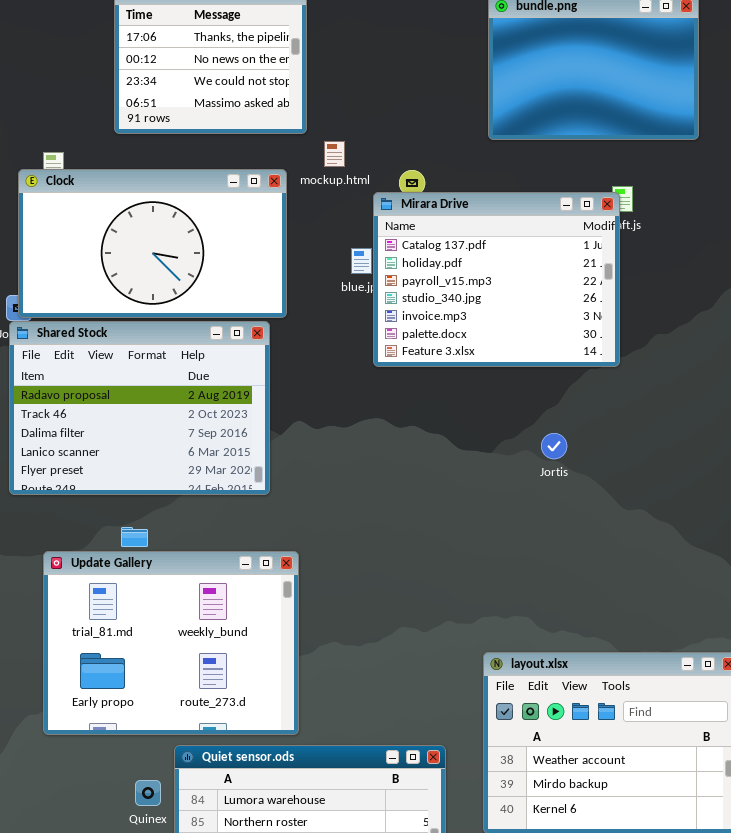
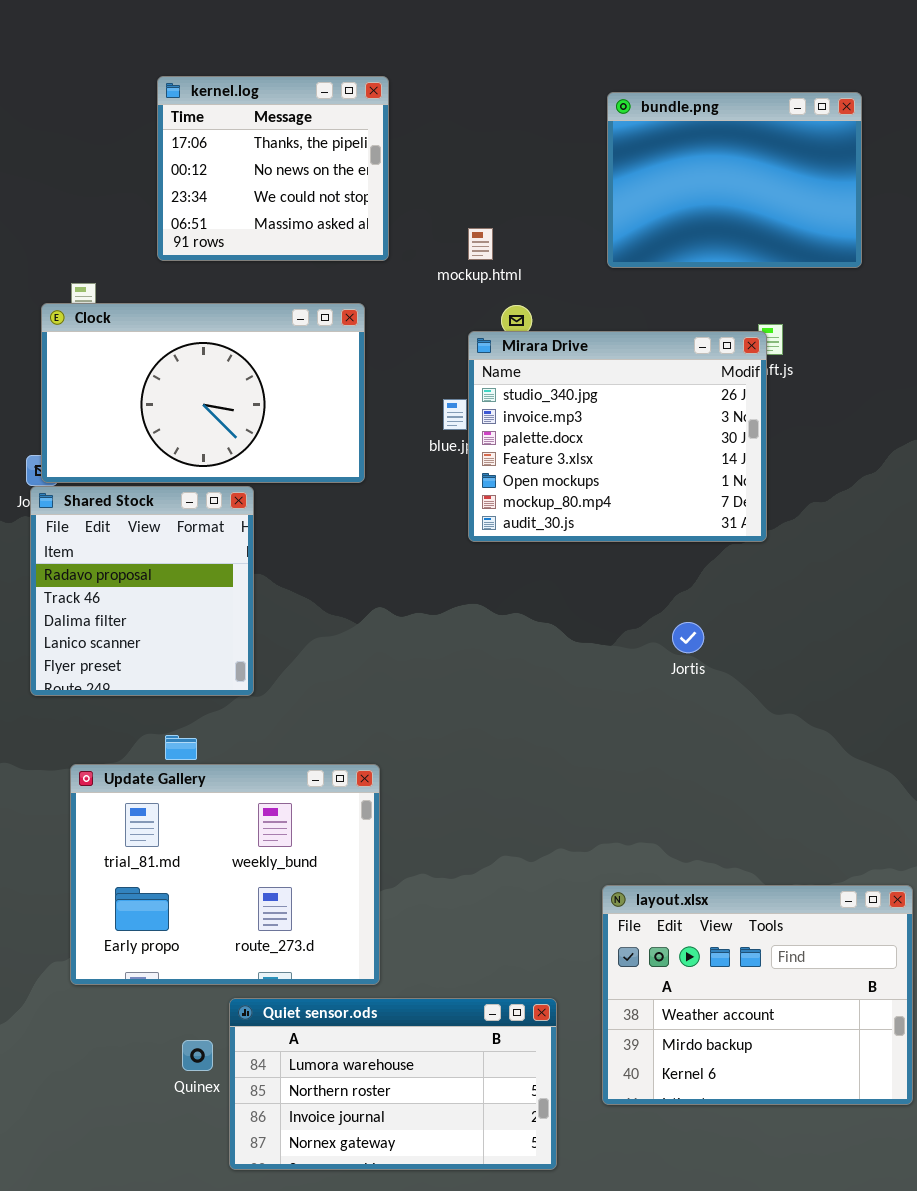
mockup.html: [324,141,345,167] -> [468,228,493,260], moved
Mirara Drive: [373,192,620,367] -> [468,331,767,542], scrolled down 3 rows
Shared Stock: [9,321,270,495] -> [30,486,254,696], resized

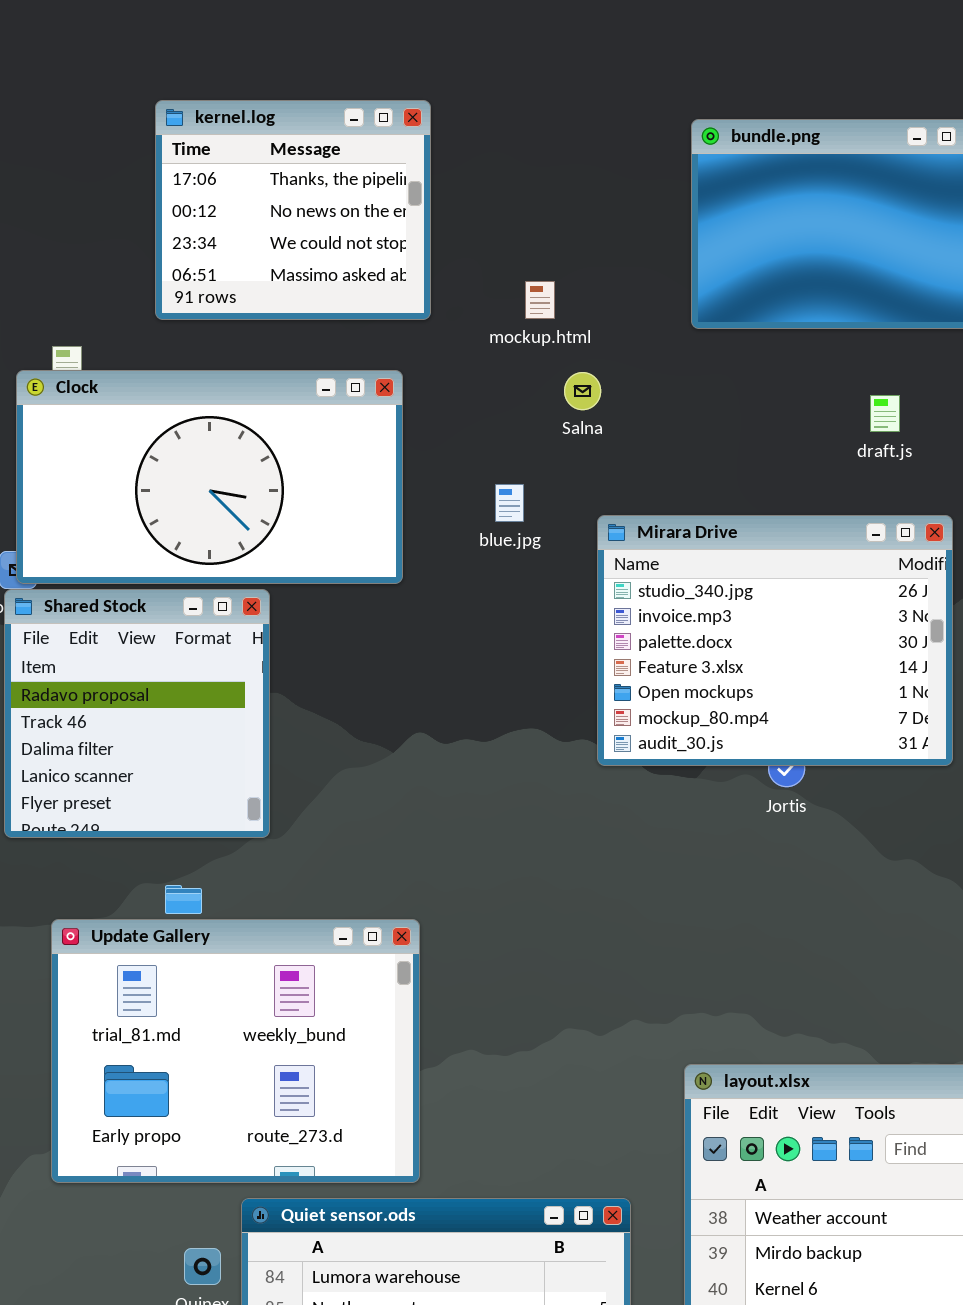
Mirara Drive: [468,331,767,542] -> [597,515,953,766], moved

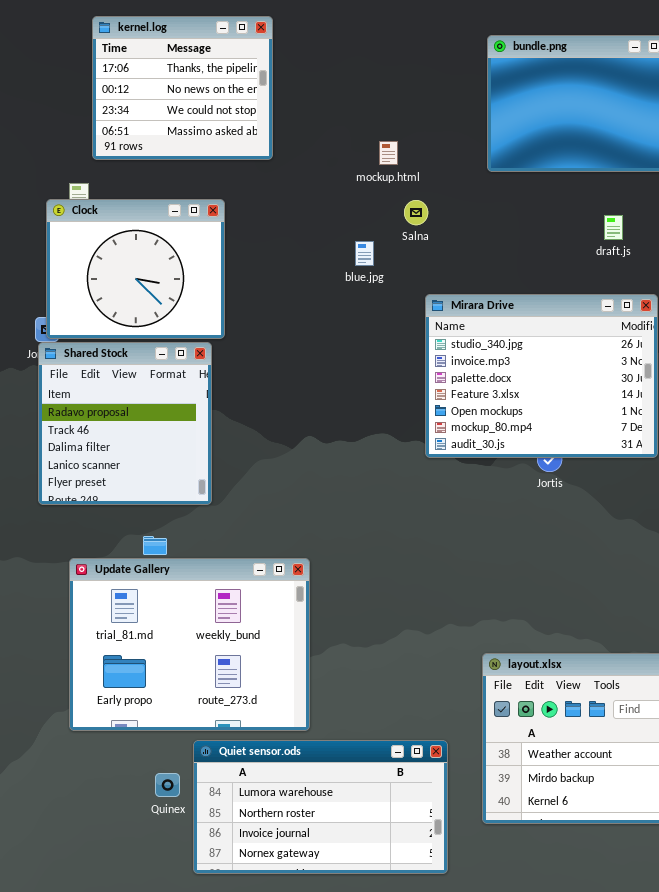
kernel.log: [155,100,431,320] -> [92,16,273,160], moved
Clock: [16,370,403,584] -> [46,199,225,339], resized
blue.jpg: [495,484,524,522] -> [355,241,374,266], moved

